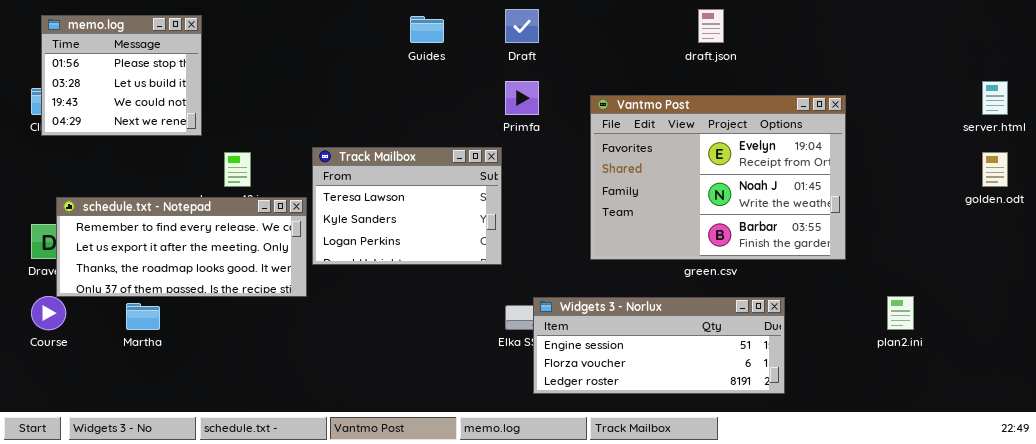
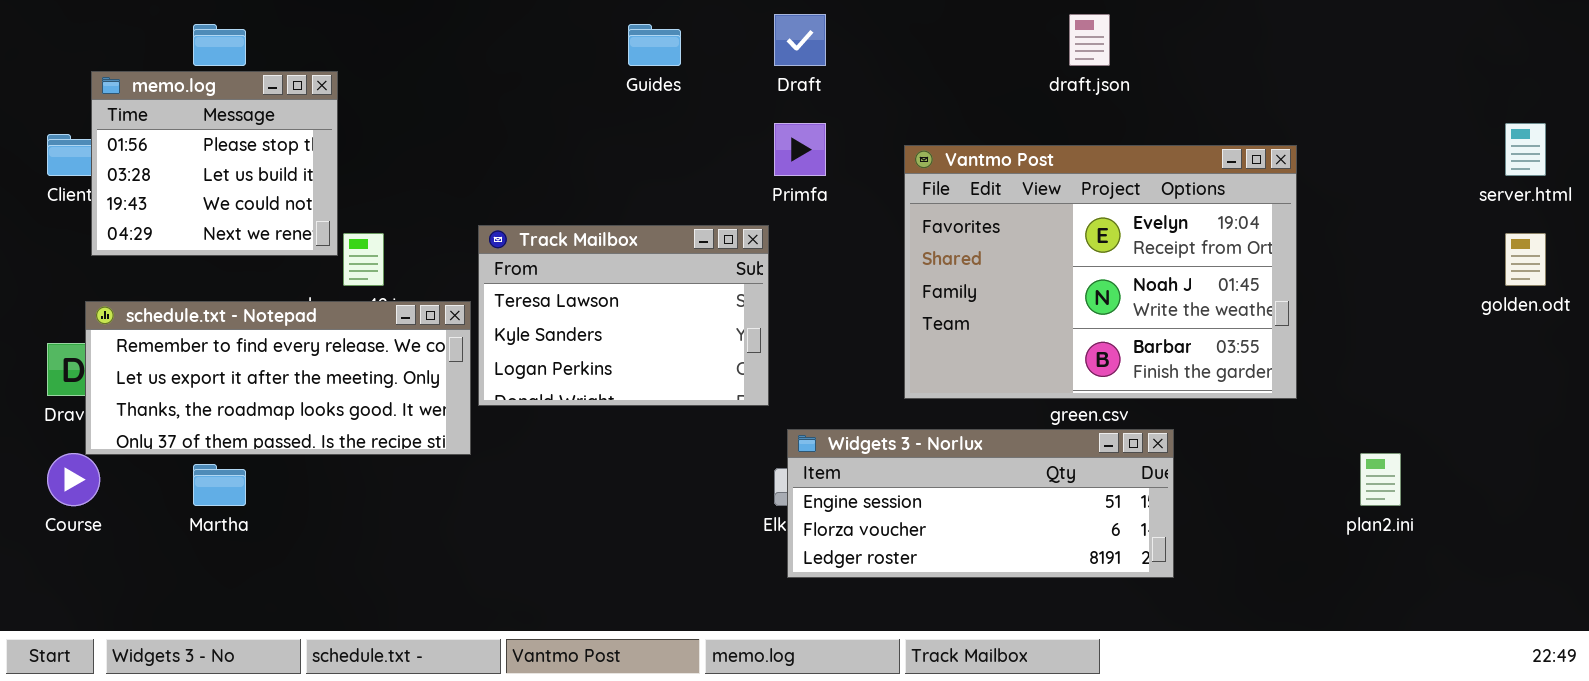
memo.log: [41,15,202,136] -> [91,71,338,256], moved
Widgets 3 - Norlux: [533,297,785,394] -> [787,429,1174,578], moved

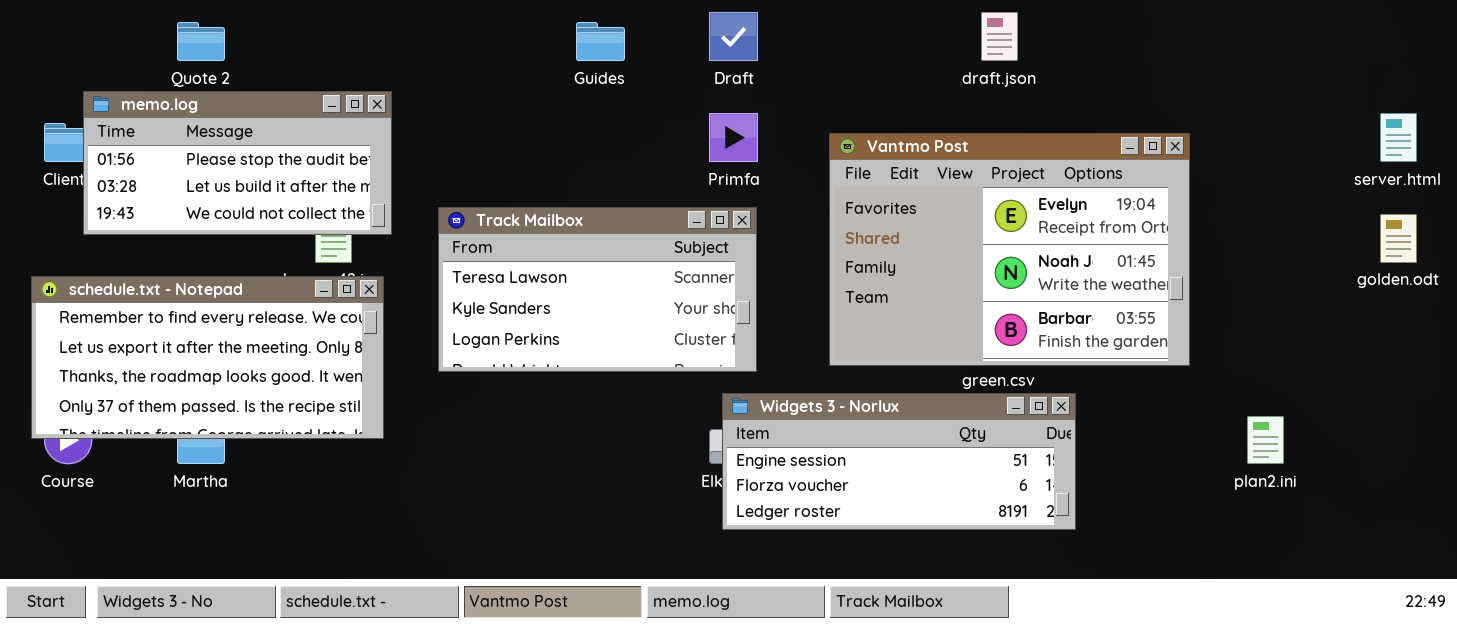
memo.log: [91,71,338,256] -> [83,91,392,235], resized
Track Mailbox: [478,225,769,406] -> [438,207,757,372], resized
schedule.txt - Notepad: [85,301,471,455] -> [31,276,384,439], moved, resized

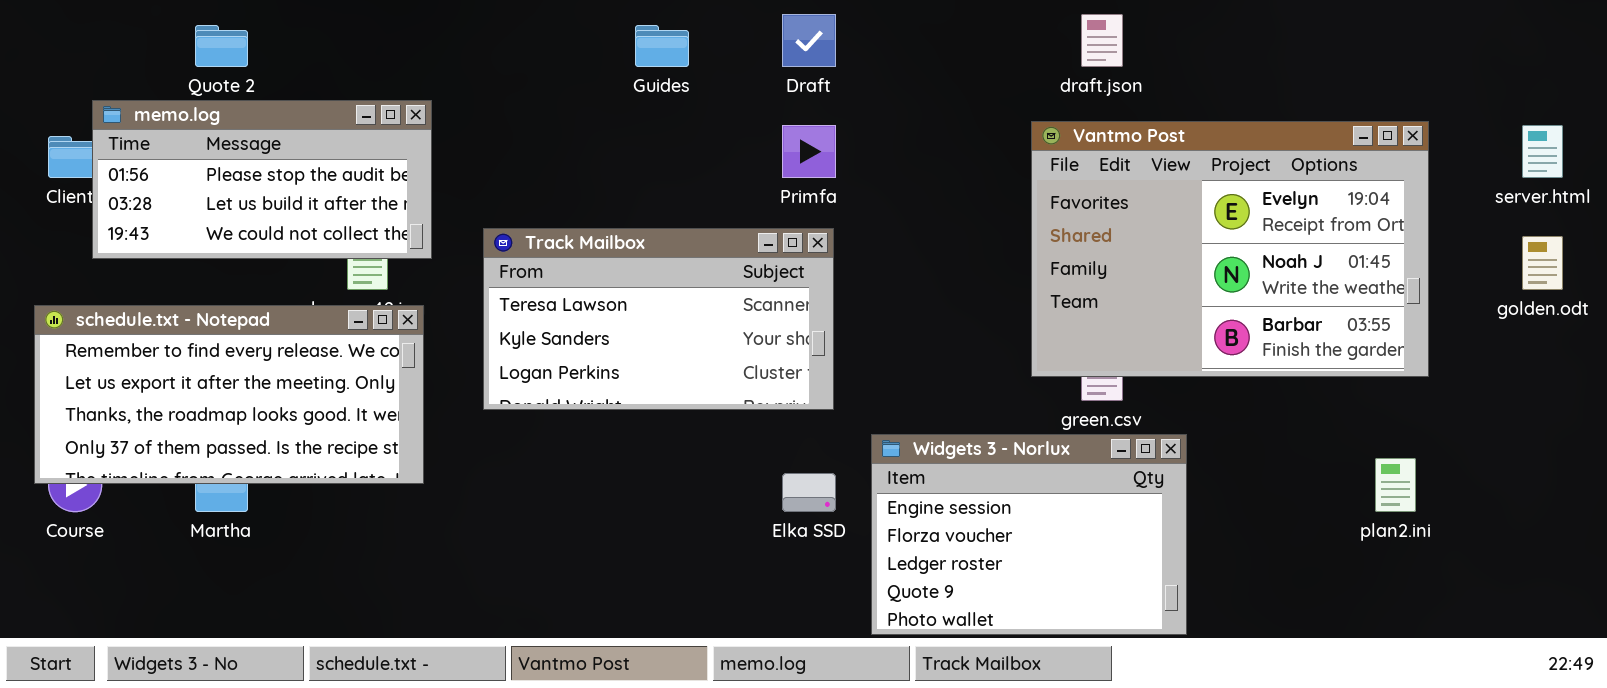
Vantmo Post: [829,133,1190,366] -> [1031,121,1429,377], moved
Widgets 3 - Norlux: [722,393,1076,530] -> [871,434,1187,635], resized

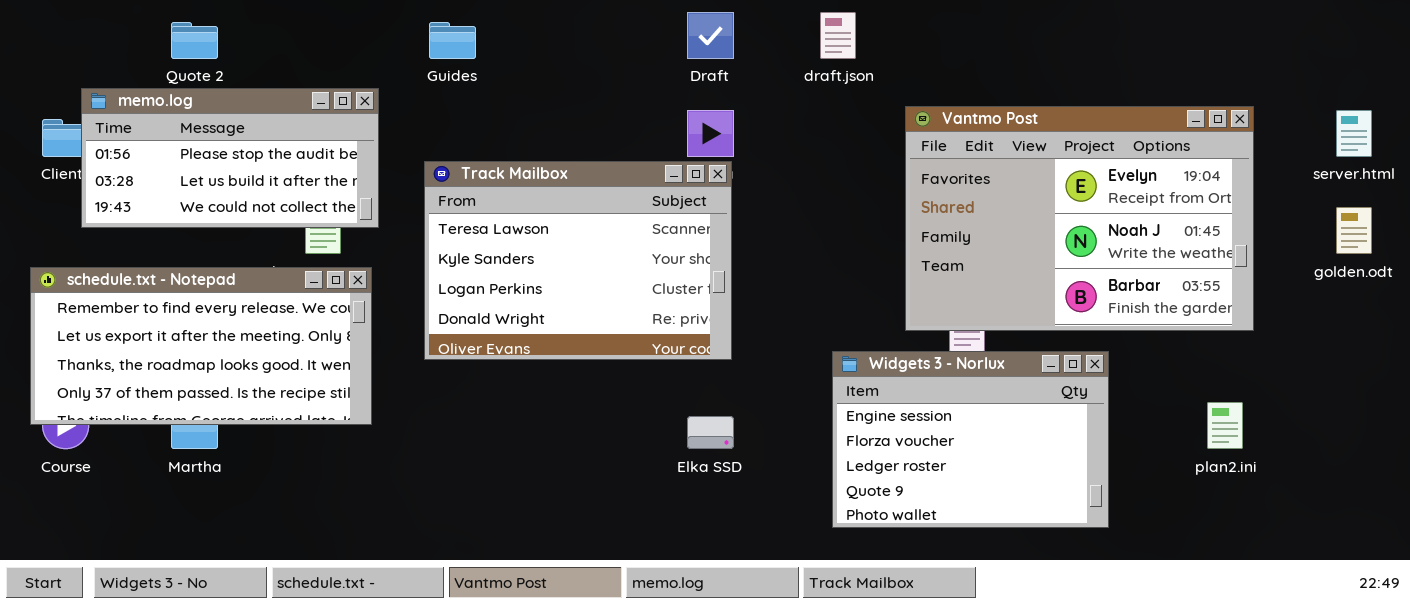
draft.json: [1081,14,1123,67] -> [820,12,856,59], moved
Guides: [635,25,689,67] -> [429,22,476,59], moved
Track Mailbox: [483,228,834,410] -> [424,161,732,360], resized
Widgets 3 - Norlux: [871,434,1187,635] -> [832,351,1109,528], moved

